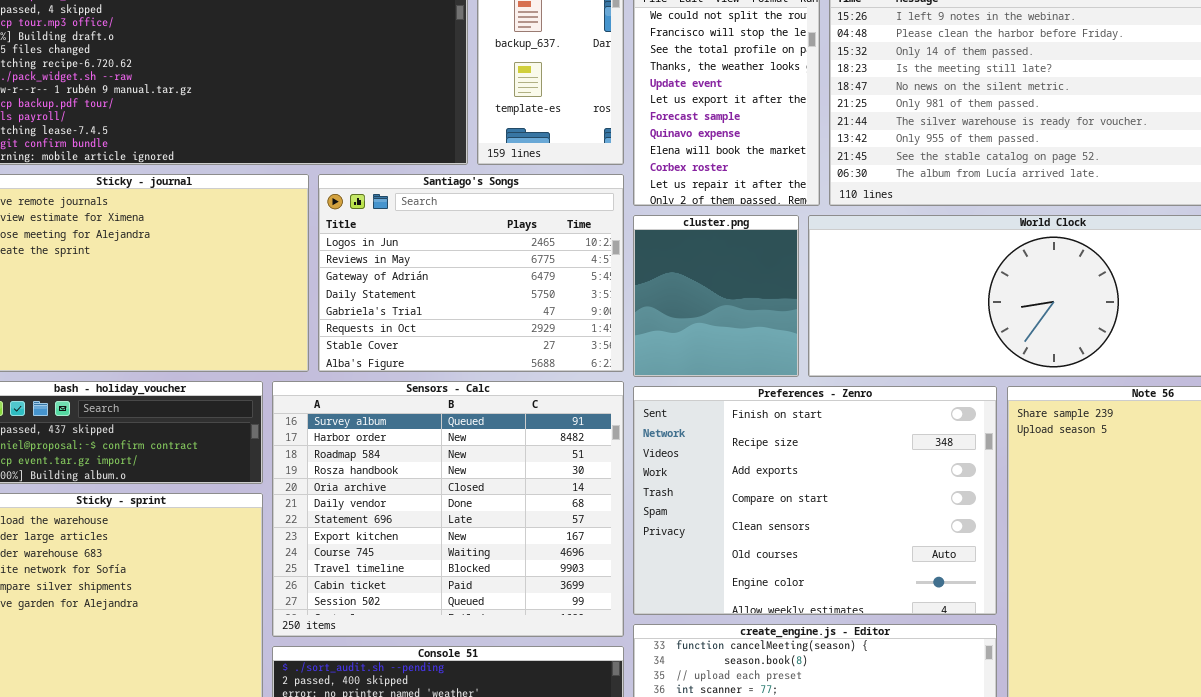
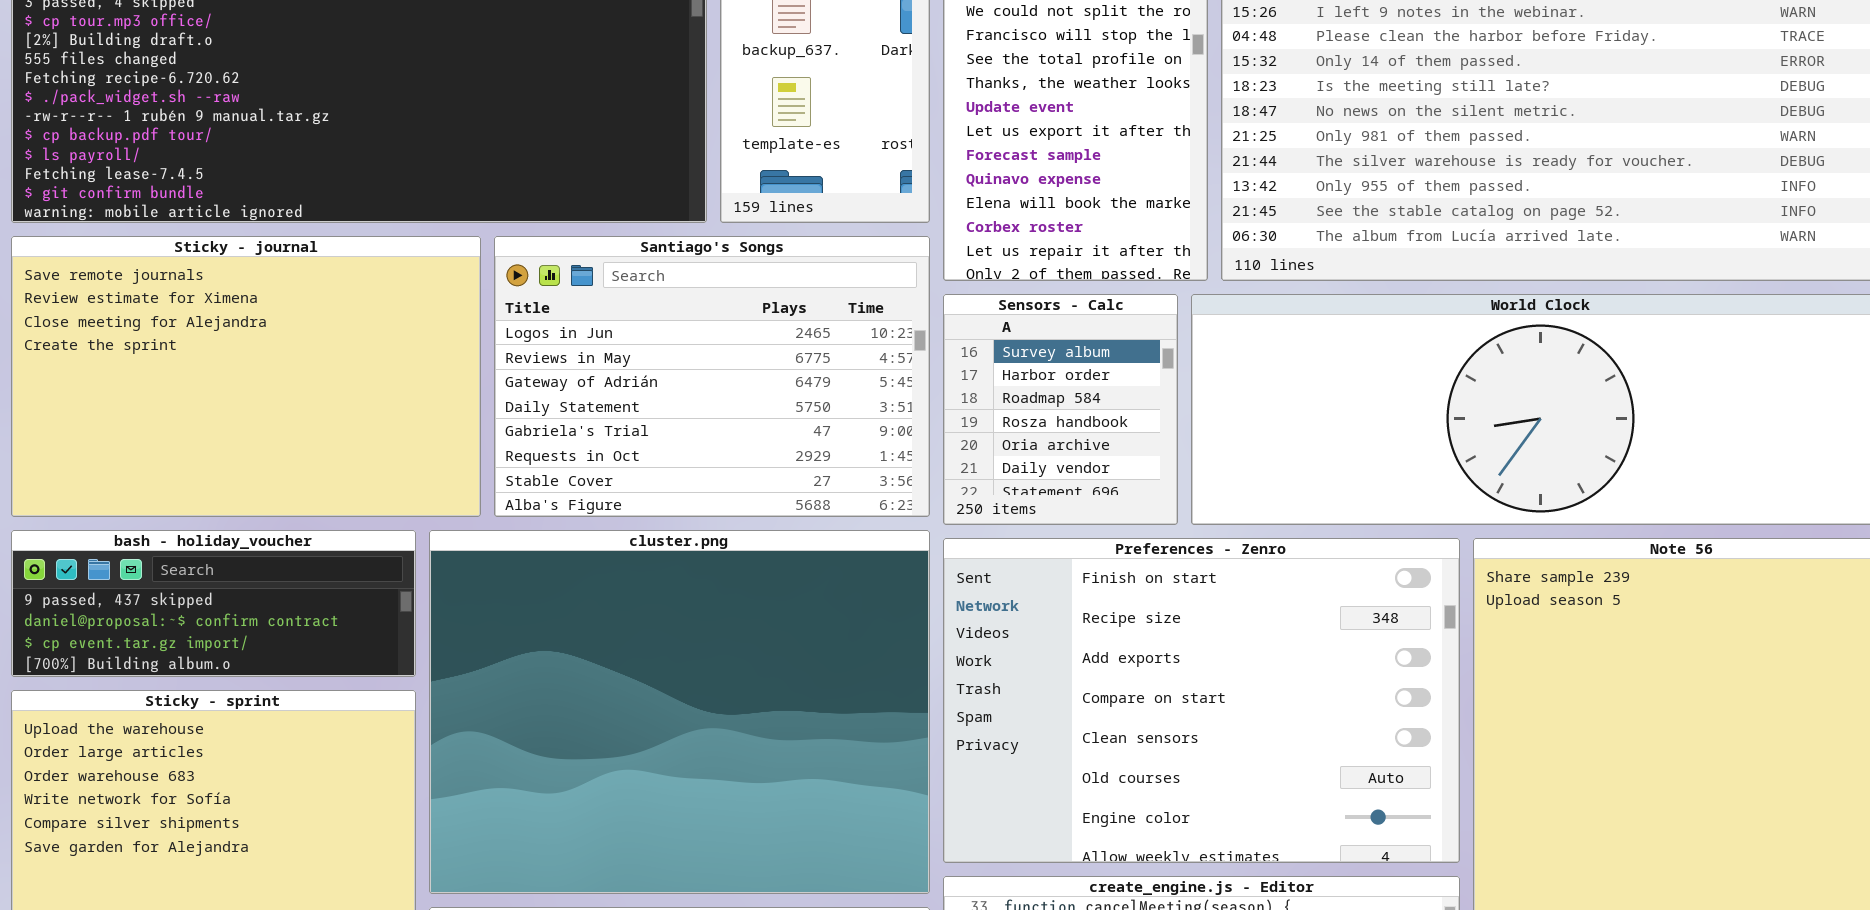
cluster.png: [633,215,799,377] -> [429,530,930,894], moved, resized
Sensors - Calc: [272,381,624,637] -> [943,294,1178,525], moved, resized

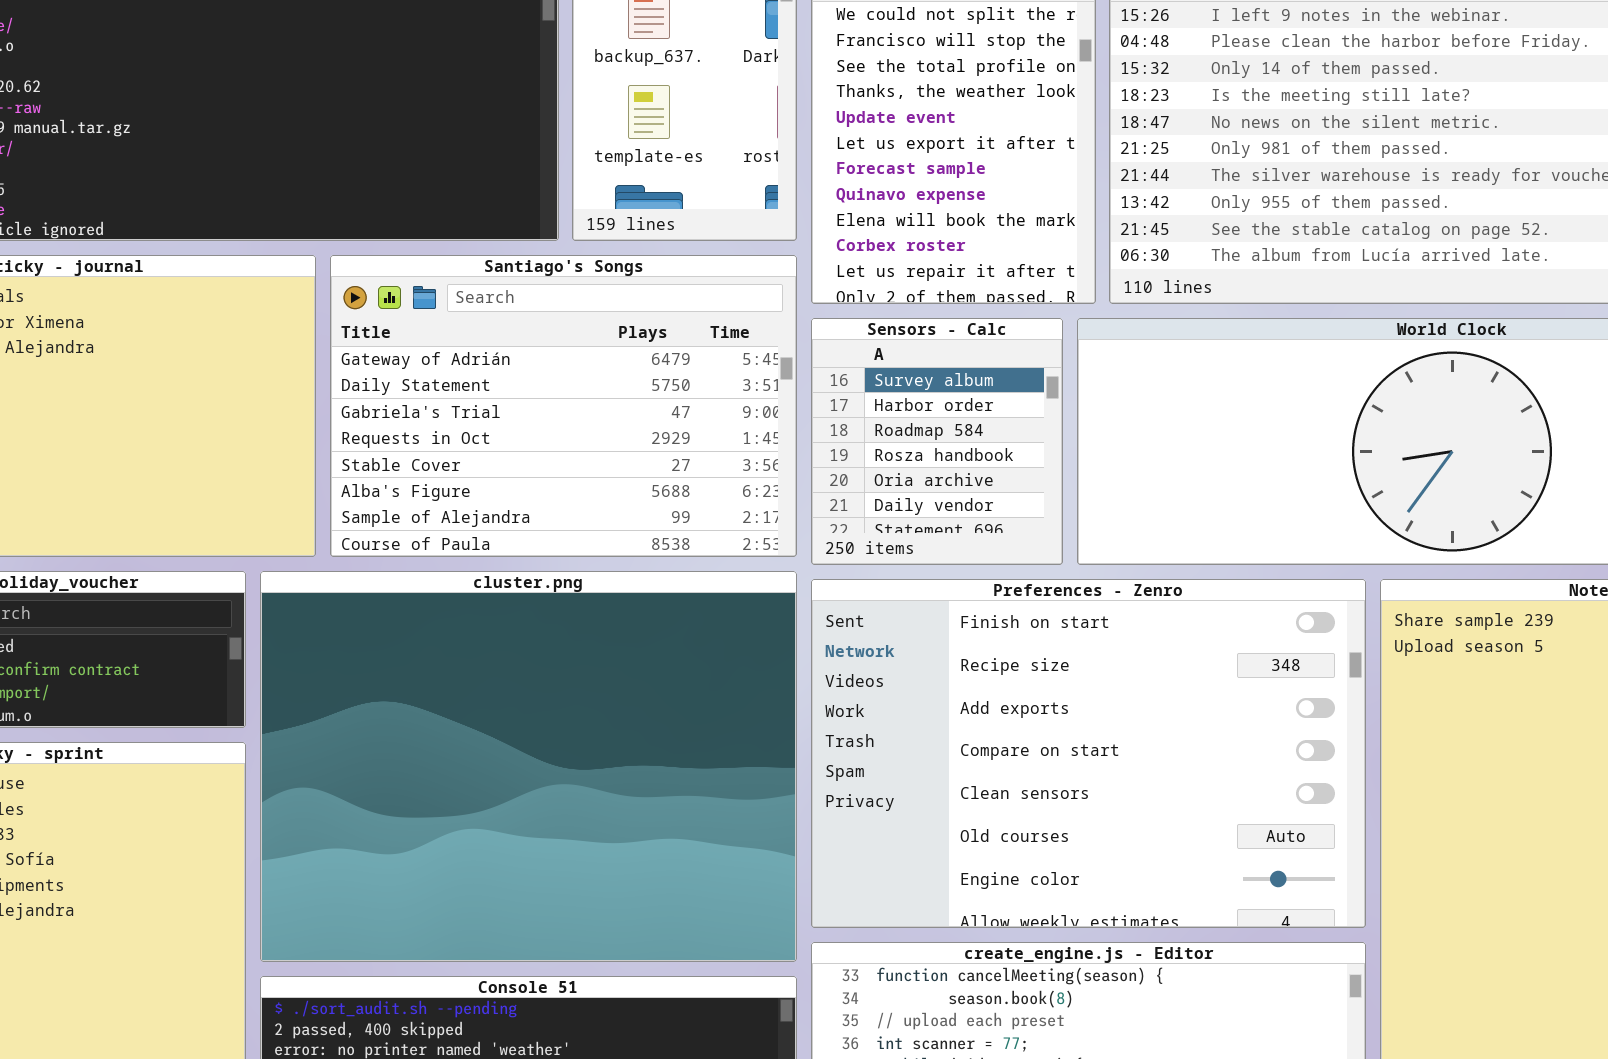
Santiago's Songs: [494,236,930,517] -> [330,255,797,557], scrolled down 2 rows

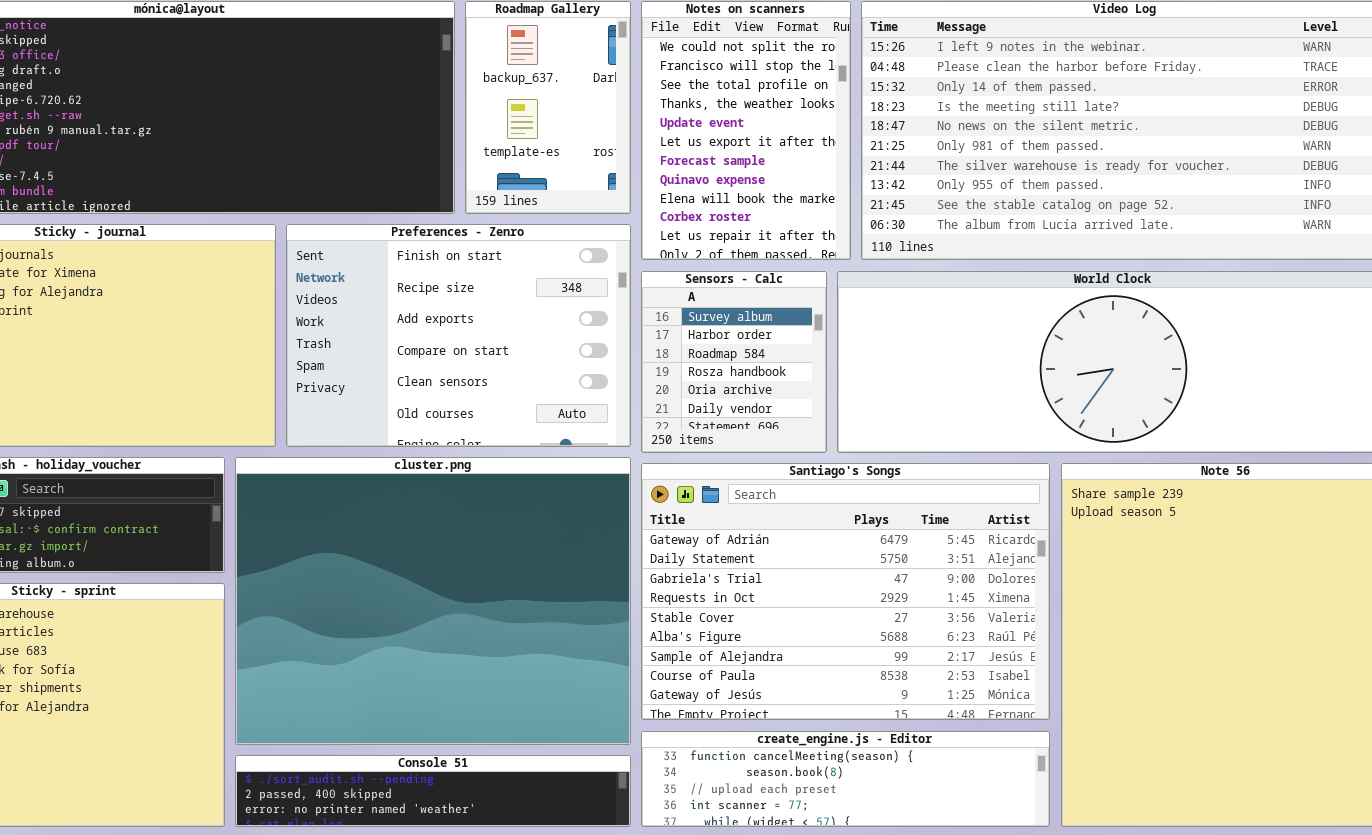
Santiago's Songs: [330,255,797,557] -> [641,463,1050,720], moved, resized
Preferences - Zenro: [811,579,1366,928] -> [286,224,631,447], moved, resized

